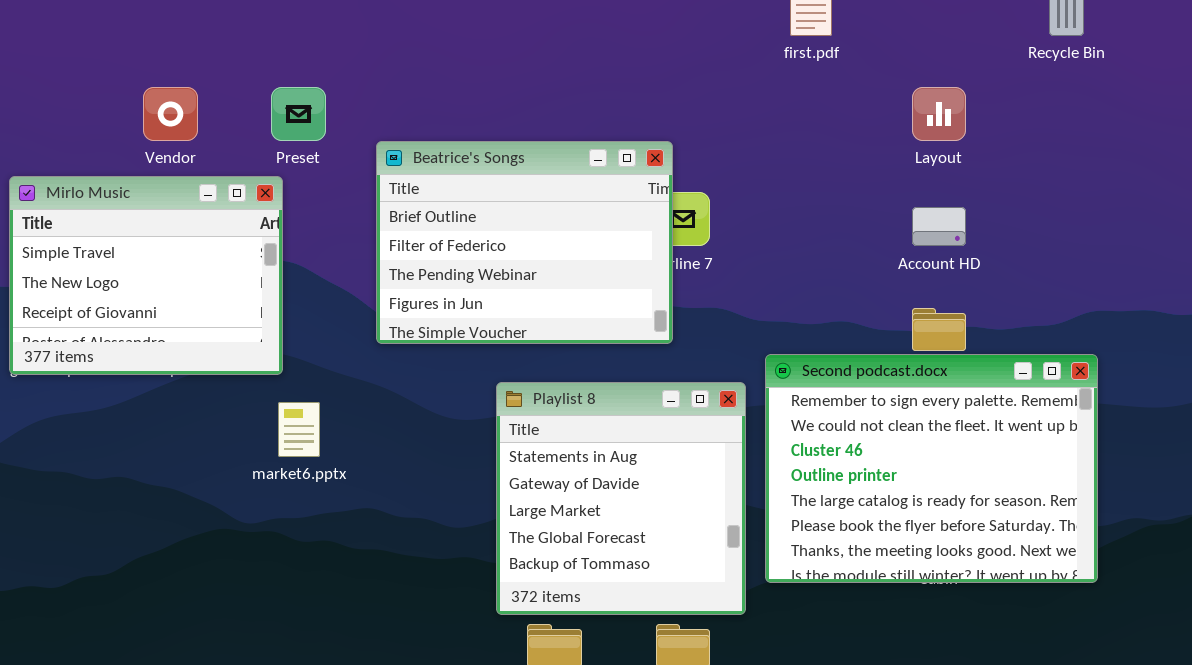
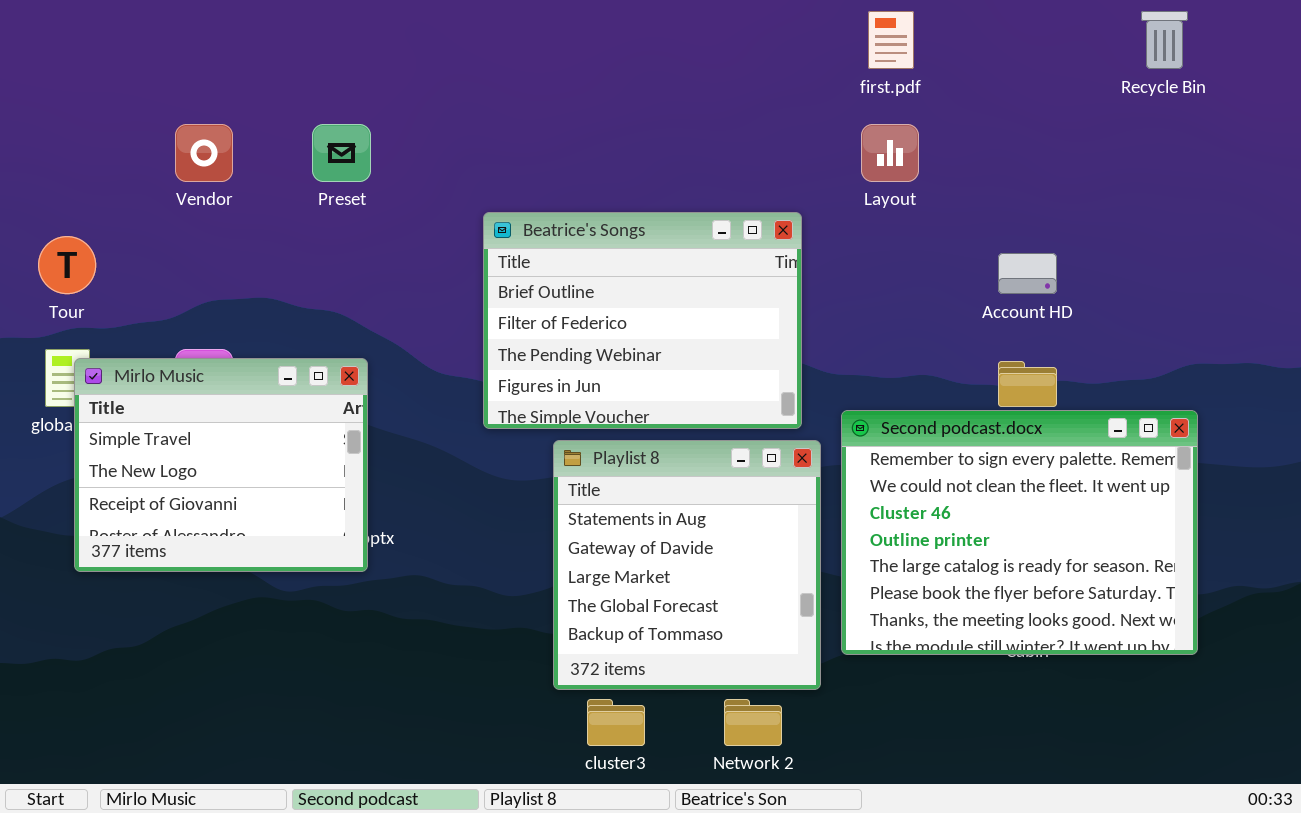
Layout: [912,87,966,141] -> [861,124,919,182], moved
Beatrice's Songs: [376,141,673,344] -> [483,212,802,429], moved
Mirlo Music: [9,176,283,375] -> [74,358,368,572], moved

